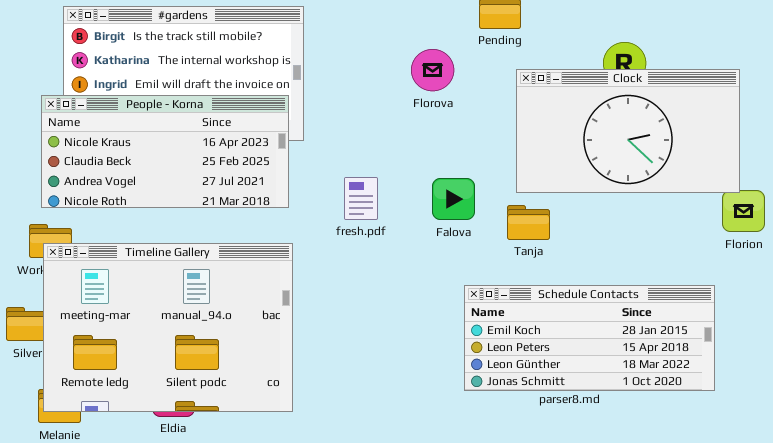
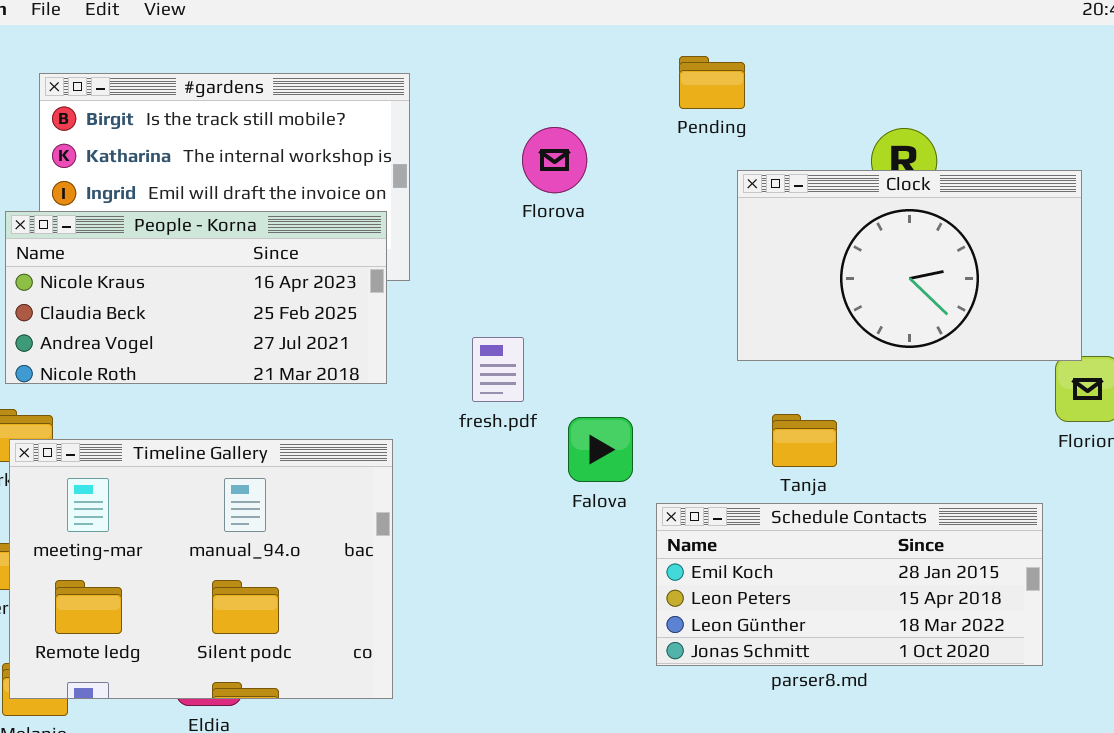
Florova: [411,49,454,91] -> [522,127,587,193], moved
Falova: [432,178,475,220] -> [568,417,633,482], moved
Tanja: [507,205,550,240] -> [772,414,837,467], moved

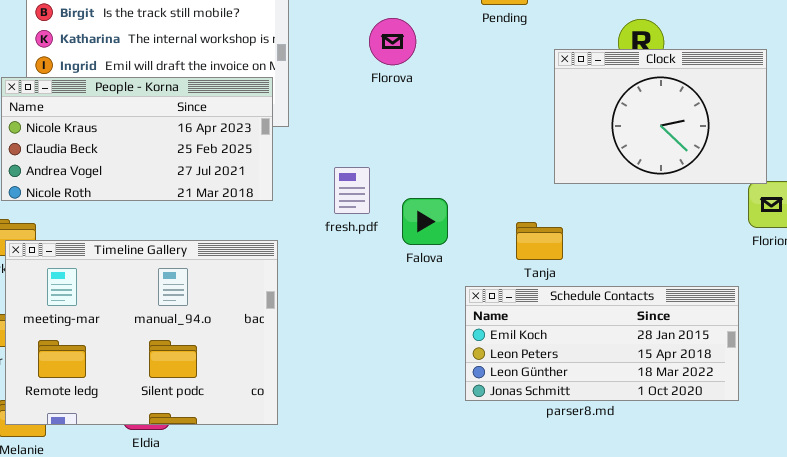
Clock: [737,170,1082,361] -> [554,49,767,184], resized
Tanja: [772,414,837,467] -> [516,222,563,260], moved
Falova: [568,417,633,482] -> [402,198,448,245], moved

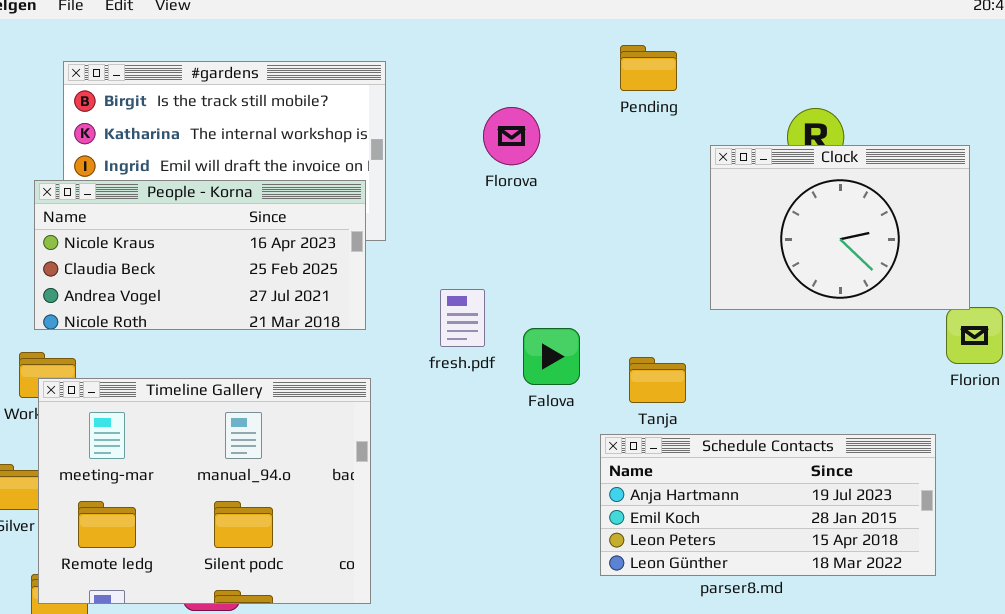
Tanja: [516,222,563,260] -> [629,357,686,403], moved
Schedule Contacts: [465,286,739,401] -> [600,434,936,576], scrolled up 1 row

